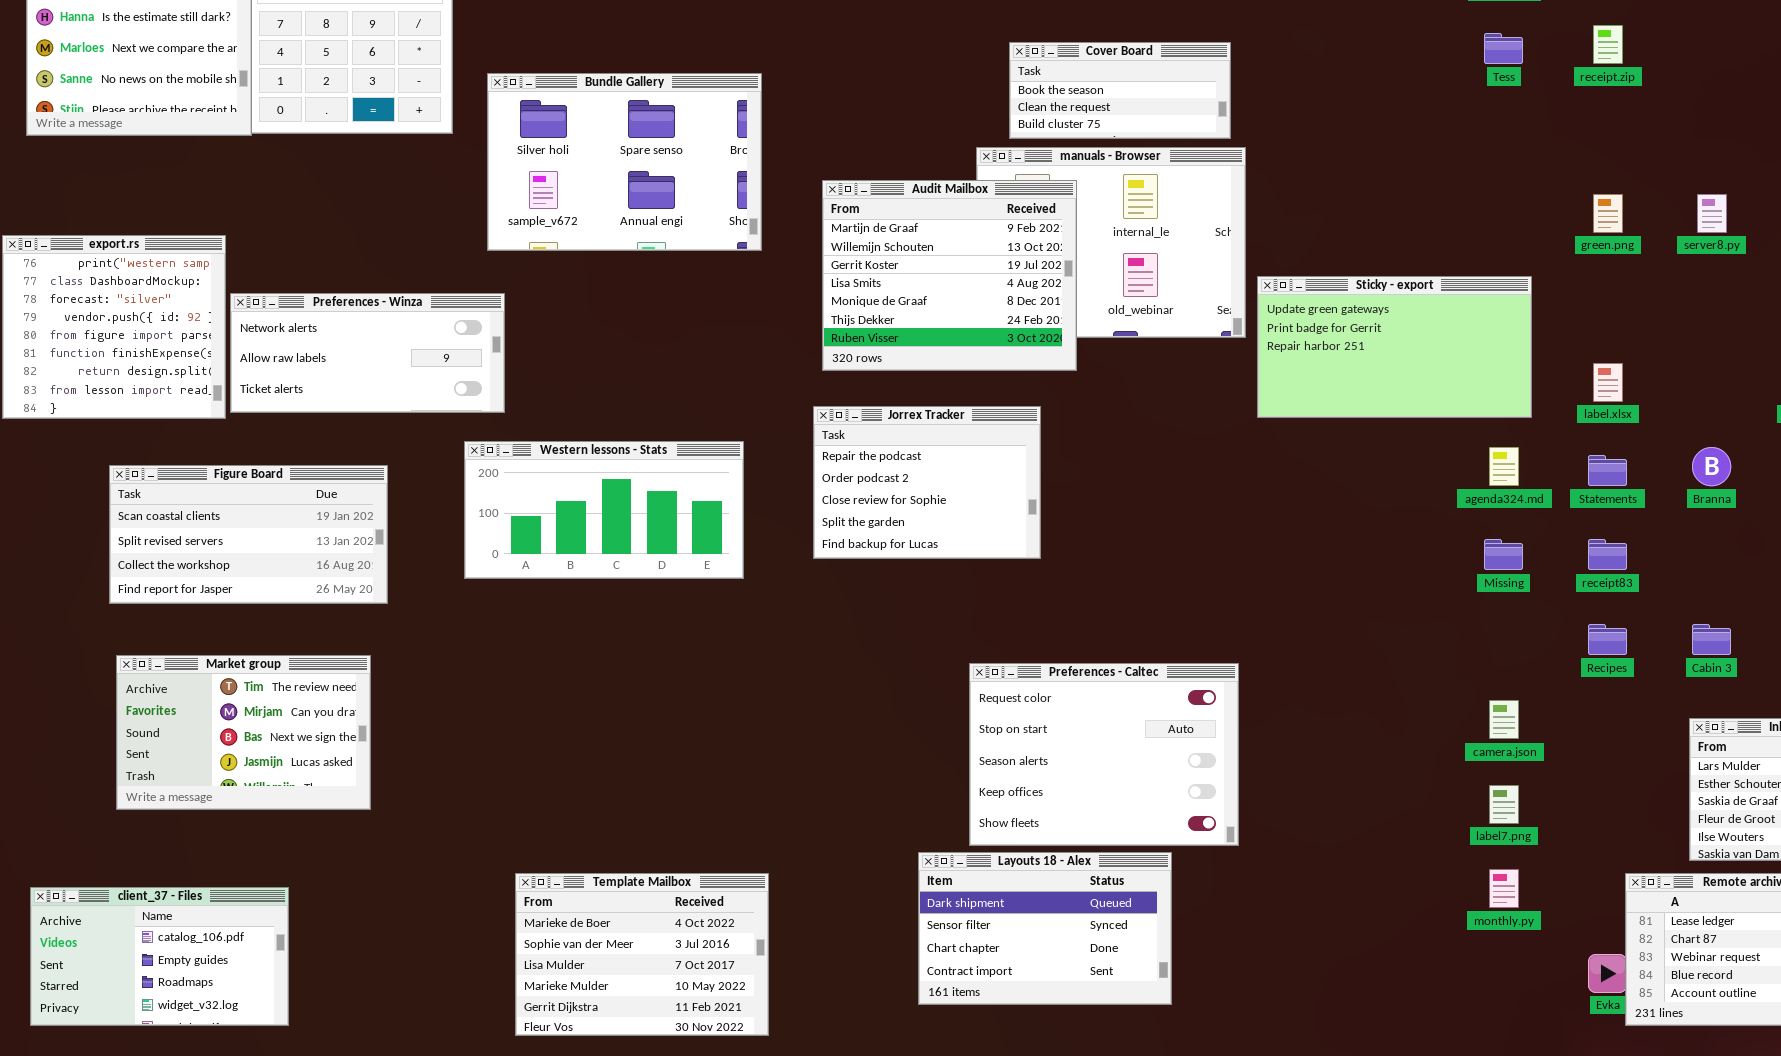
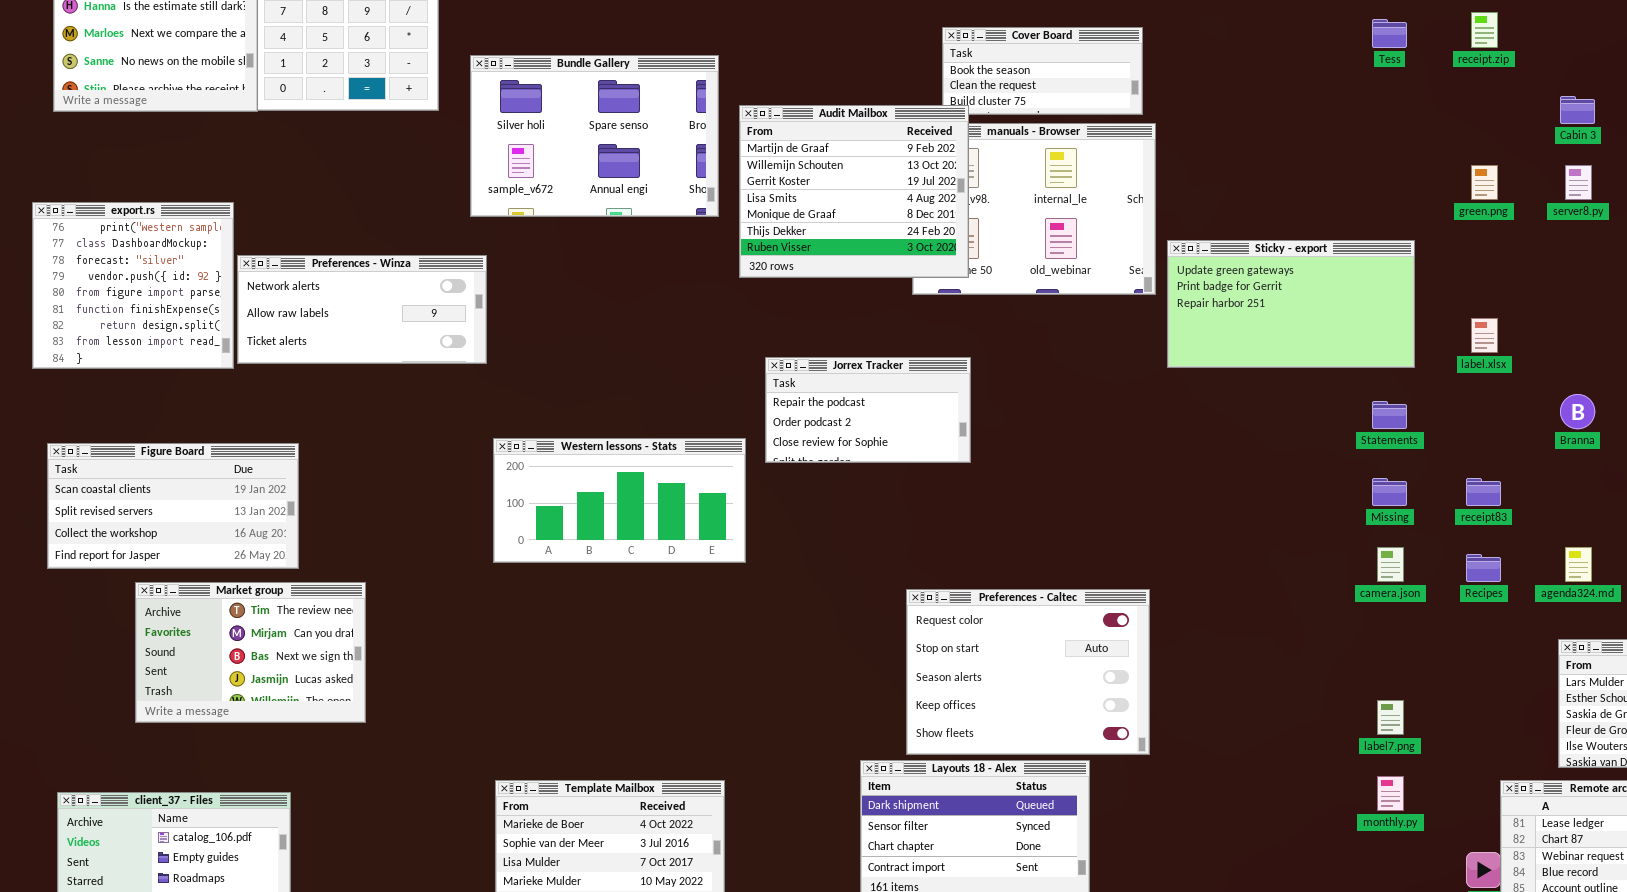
Audit Mailbox: [822,180,1077,371] -> [739,105,969,278], moved
Jorrex Tracker: [813,406,1041,559] -> [765,357,971,463], resized
Western lessons - Stats: [464,441,744,579] -> [493,438,746,563], moved
agenda324.md: [1489,447,1519,486] -> [1565,547,1592,582], moved
Statements: [1588,455,1627,486] -> [1372,401,1407,429], moved
Figure Board: [109,465,388,604] -> [47,443,299,569], moved
Cabin 3: [1692,624,1731,655] -> [1560,96,1595,124], moved
camera.json: [1489,700,1519,739] -> [1377,547,1404,582], moved

